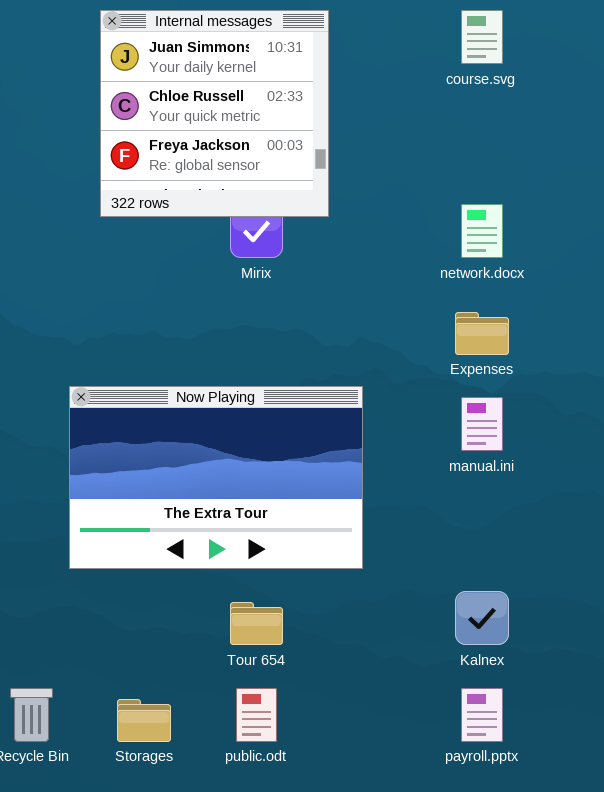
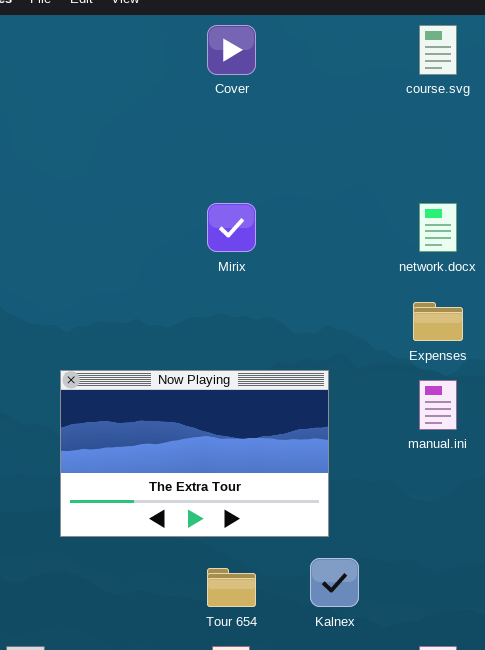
Internal messages: [100,10,329,217] -> none, closed
Kalnex: [455,591,509,645] -> [310,558,359,607], moved

